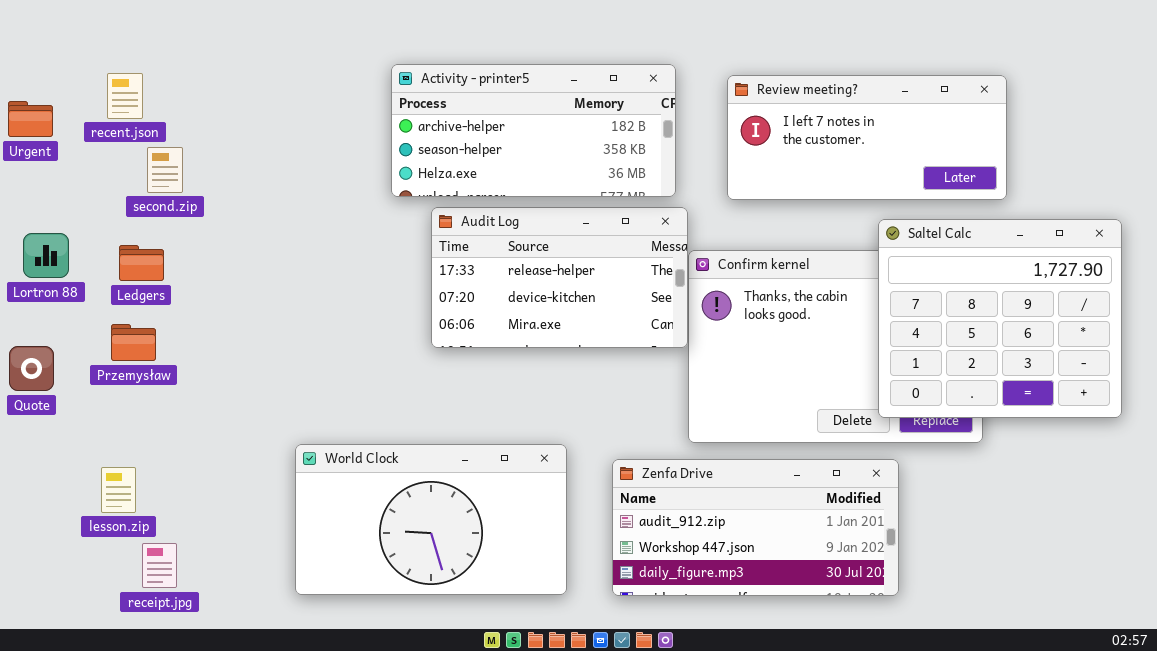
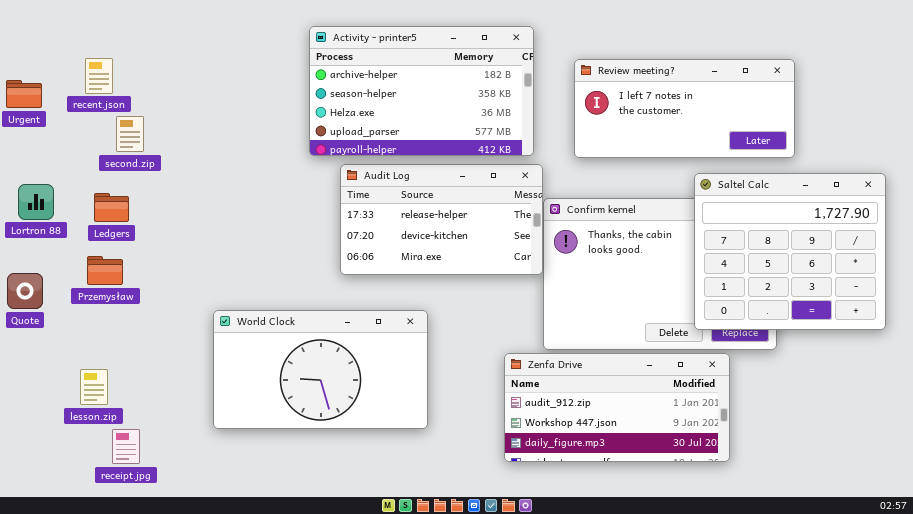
Activity - printer5: [391,64,676,197] -> [309,26,534,156], resized
World Clock: [295,444,567,595] -> [213,310,428,429], moved
Zenfa Drive: [612,459,899,596] -> [504,353,730,462], moved

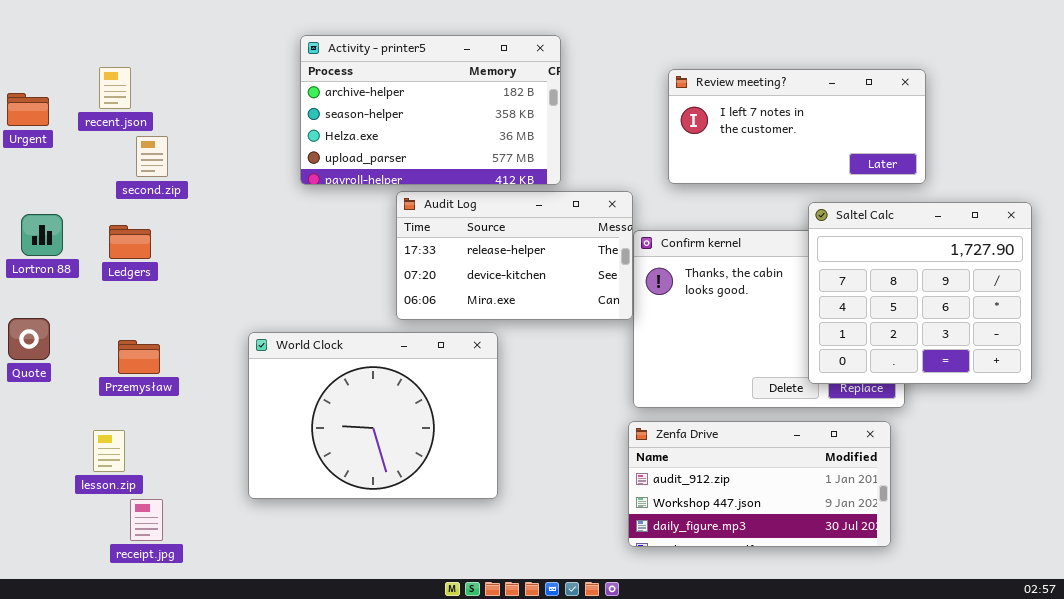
Activity - printer5: [309,26,534,156] -> [300,35,561,185], moved
Przemysław: [87,256,123,285] -> [118,340,160,374], moved
World Clock: [213,310,428,429] -> [248,332,498,499], resized
Zenfa Drive: [504,353,730,462] -> [628,421,891,547], moved

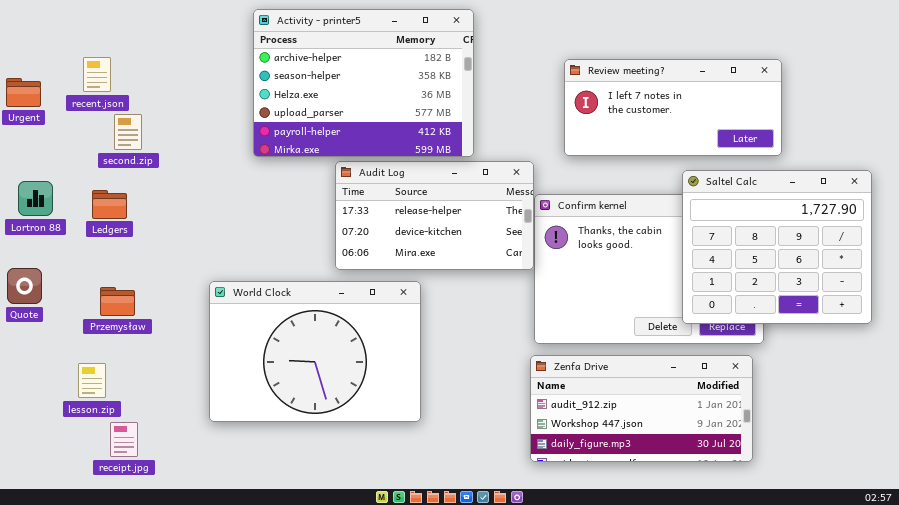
Activity - printer5: [300,35,561,185] -> [253,9,474,157], resized

